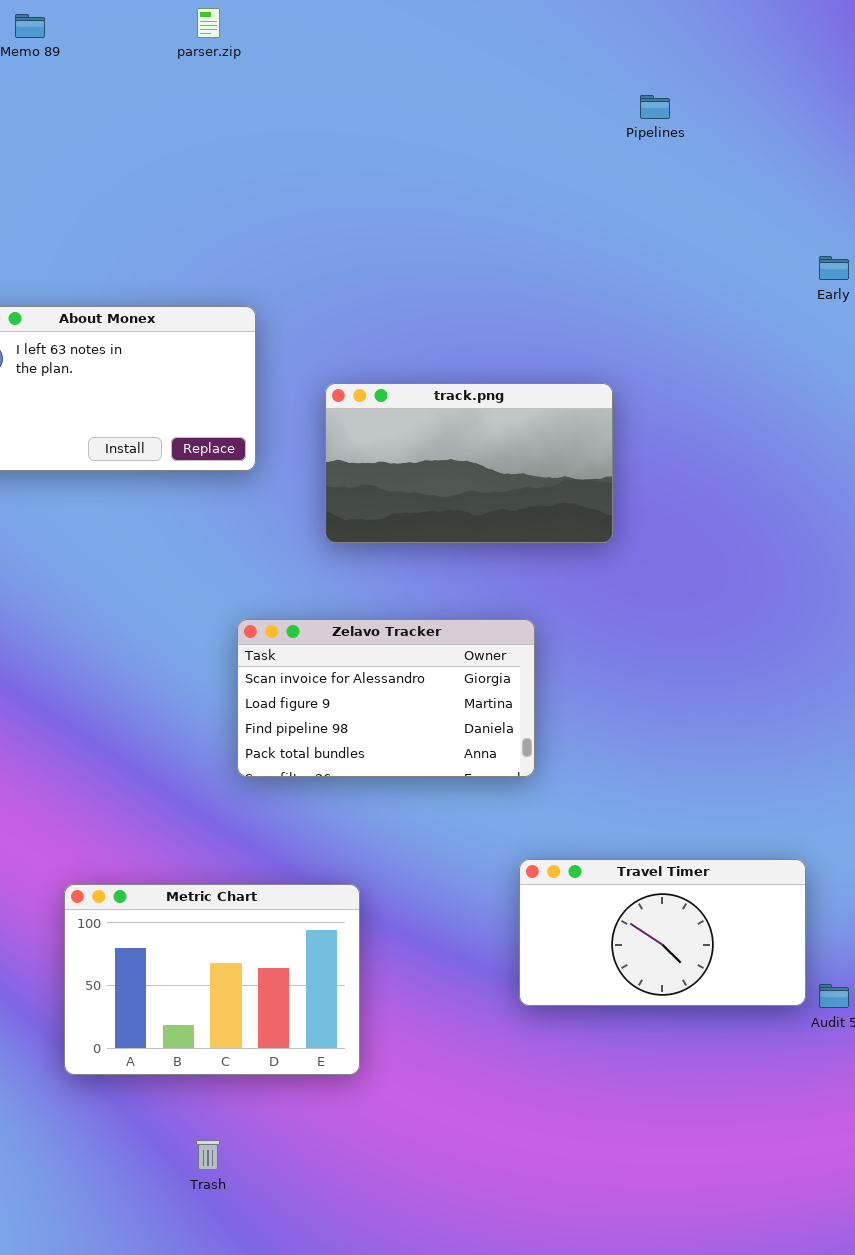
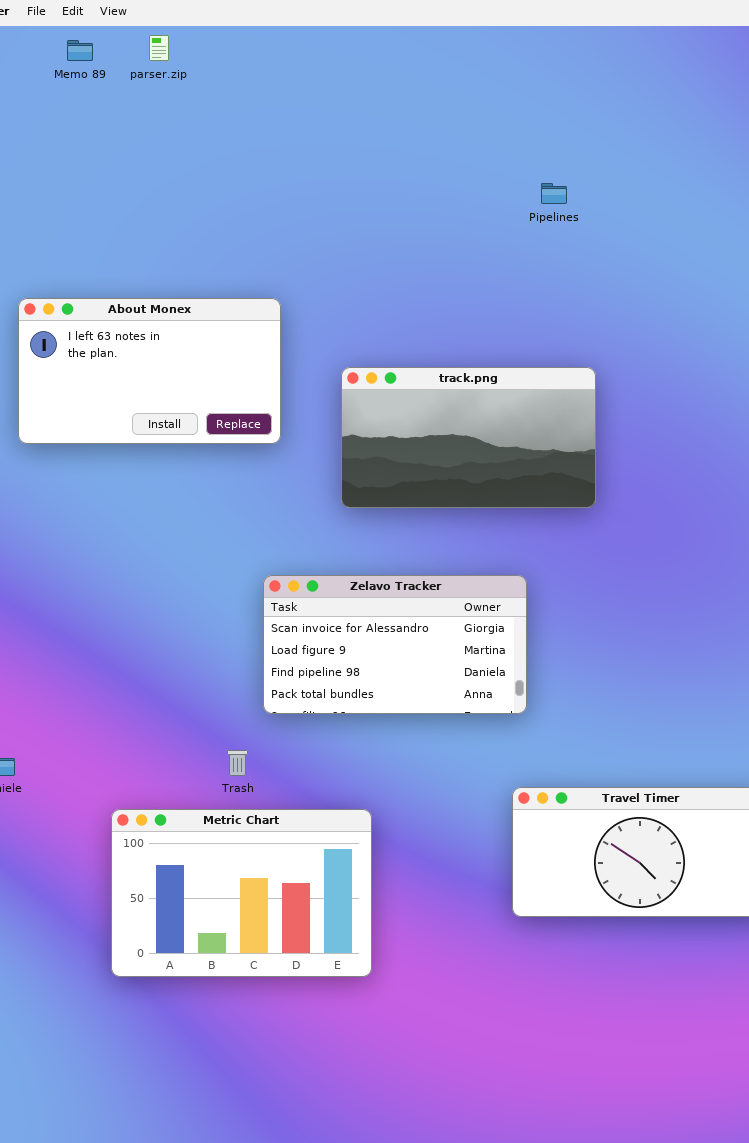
parser.zip: [197,8,220,38] -> [149,35,169,61], moved
Pipelines: [640,95,670,119] -> [541,183,567,204], moved
Trash: [196,1140,220,1170] -> [227,750,248,776], moved

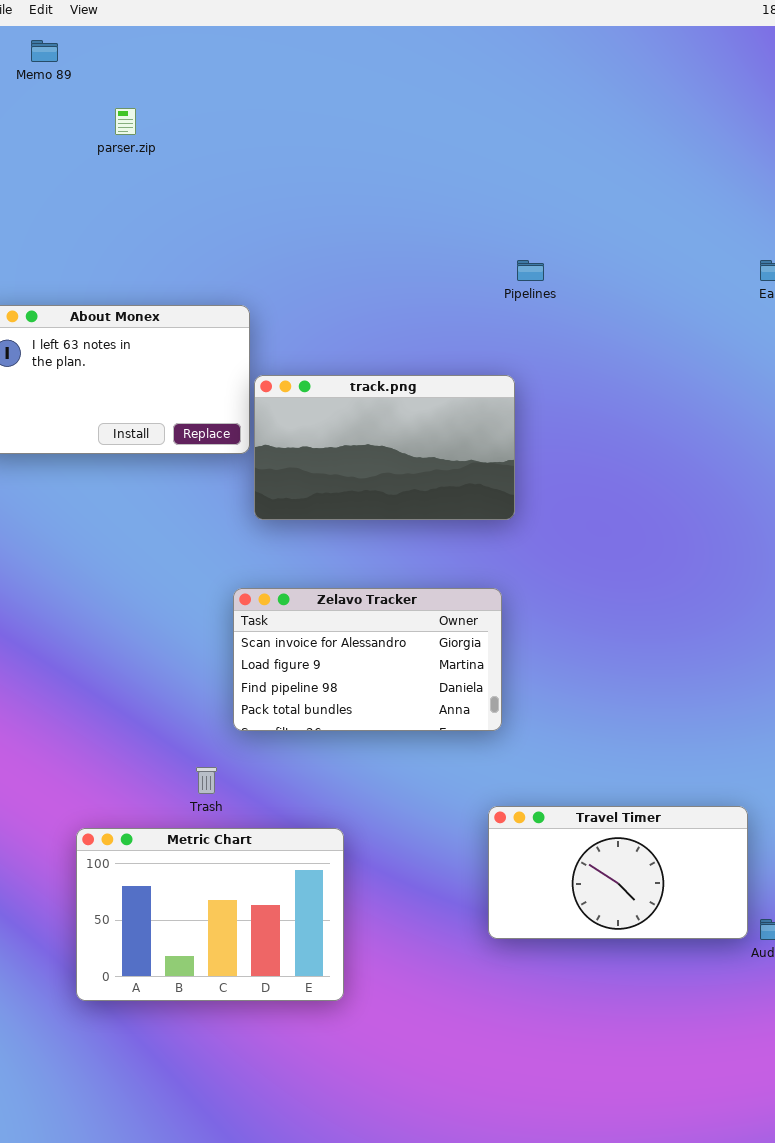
parser.zip: [149,35,169,61] -> [115,108,136,135], moved
Pipelines: [541,183,567,204] -> [517,260,544,281], moved
track.png: [341,367,596,508] -> [254,375,515,520], moved

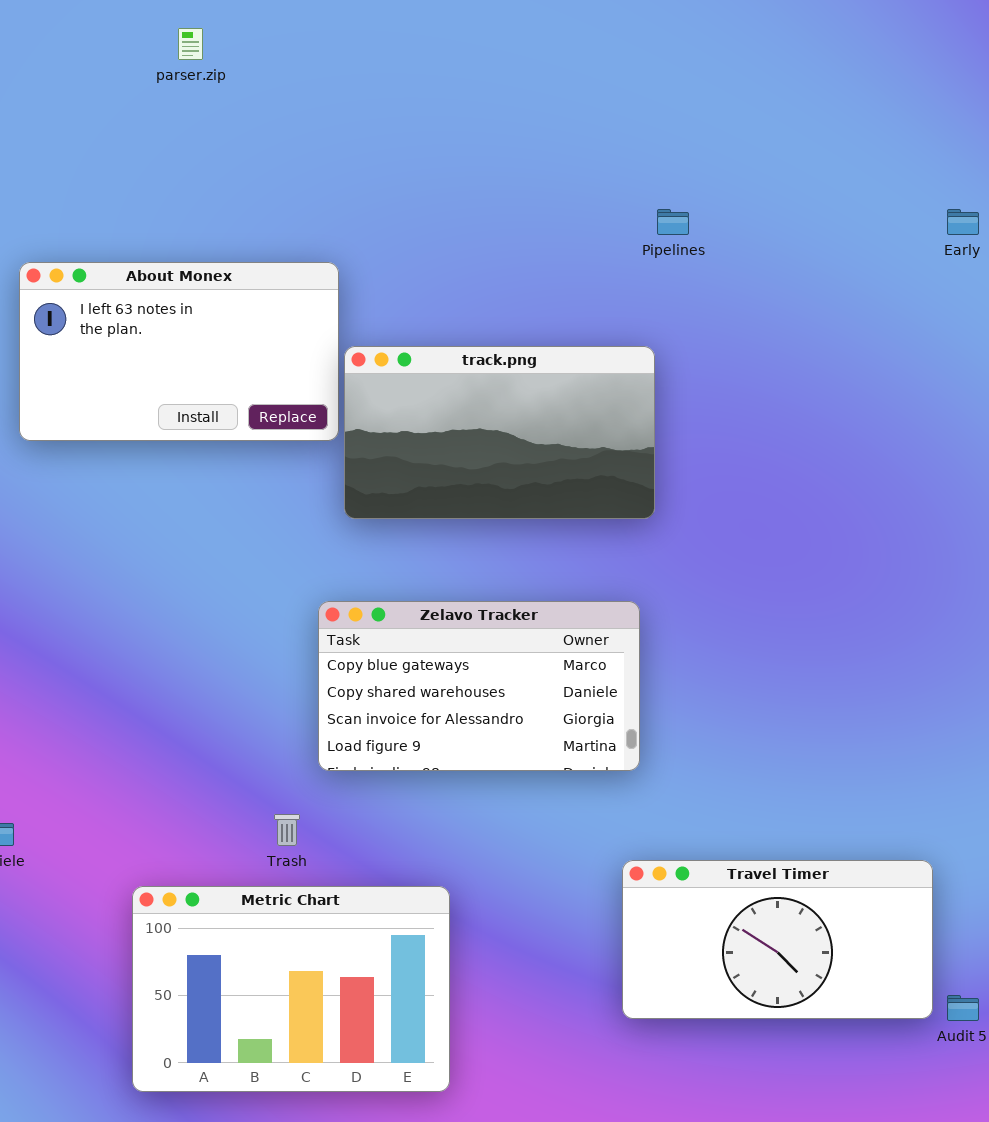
Zelavo Tracker: [233,588,502,731] -> [318,601,640,771], scrolled up 2 rows

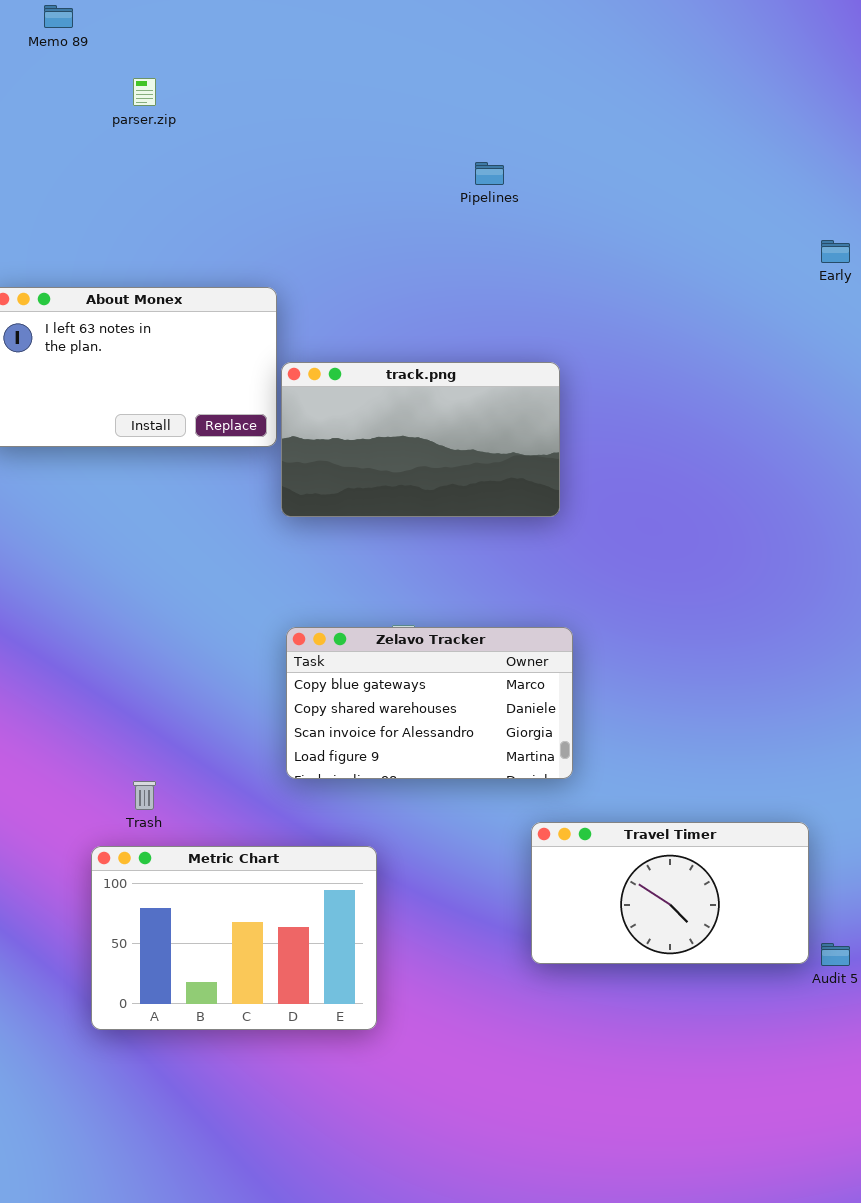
Pipelines: [657,209,689,235] -> [475,162,504,185], moved
Zelavo Tracker: [318,601,640,771] -> [286,627,573,779], moved
Trash: [274,814,300,846] -> [133,781,156,810], moved

